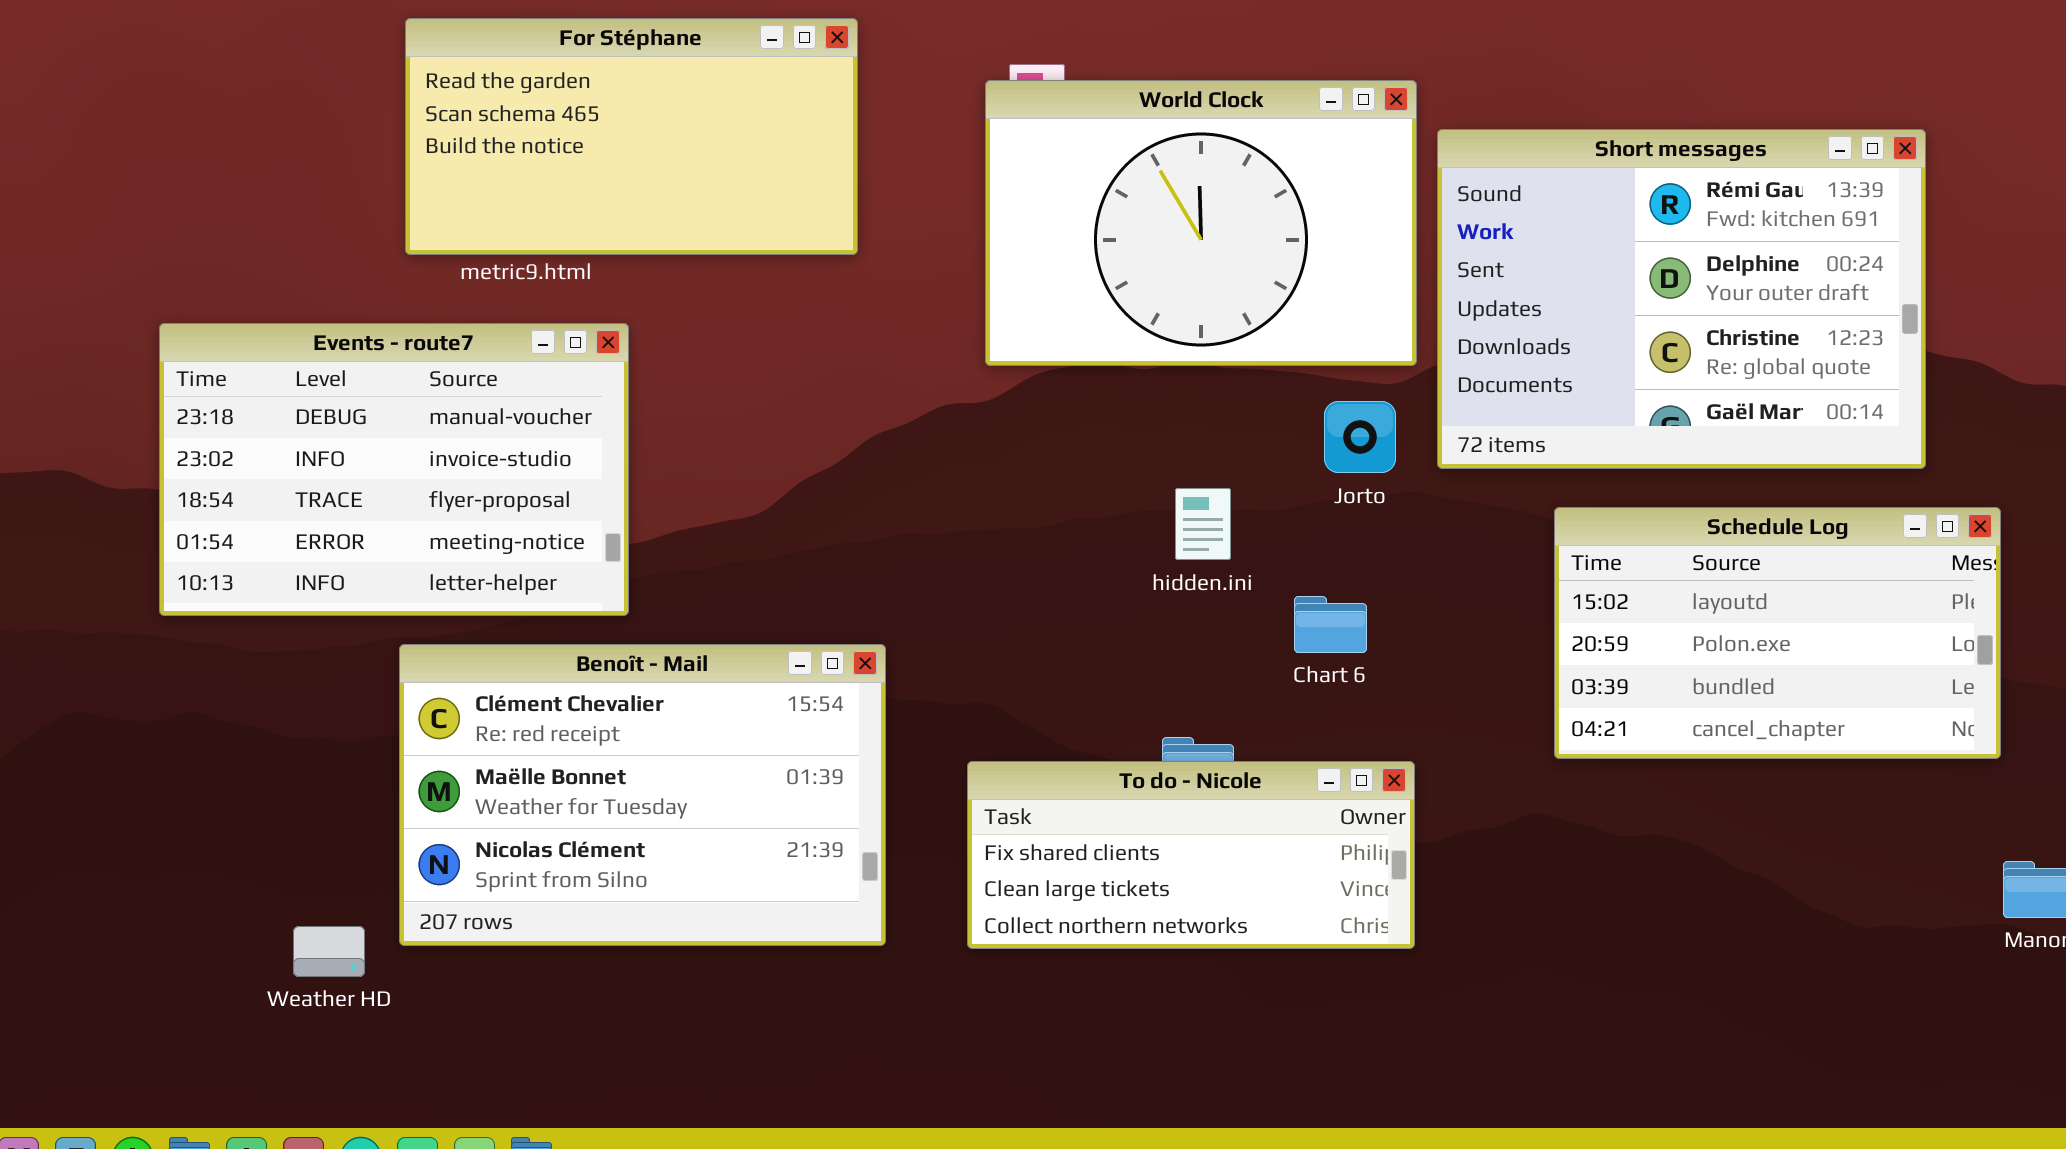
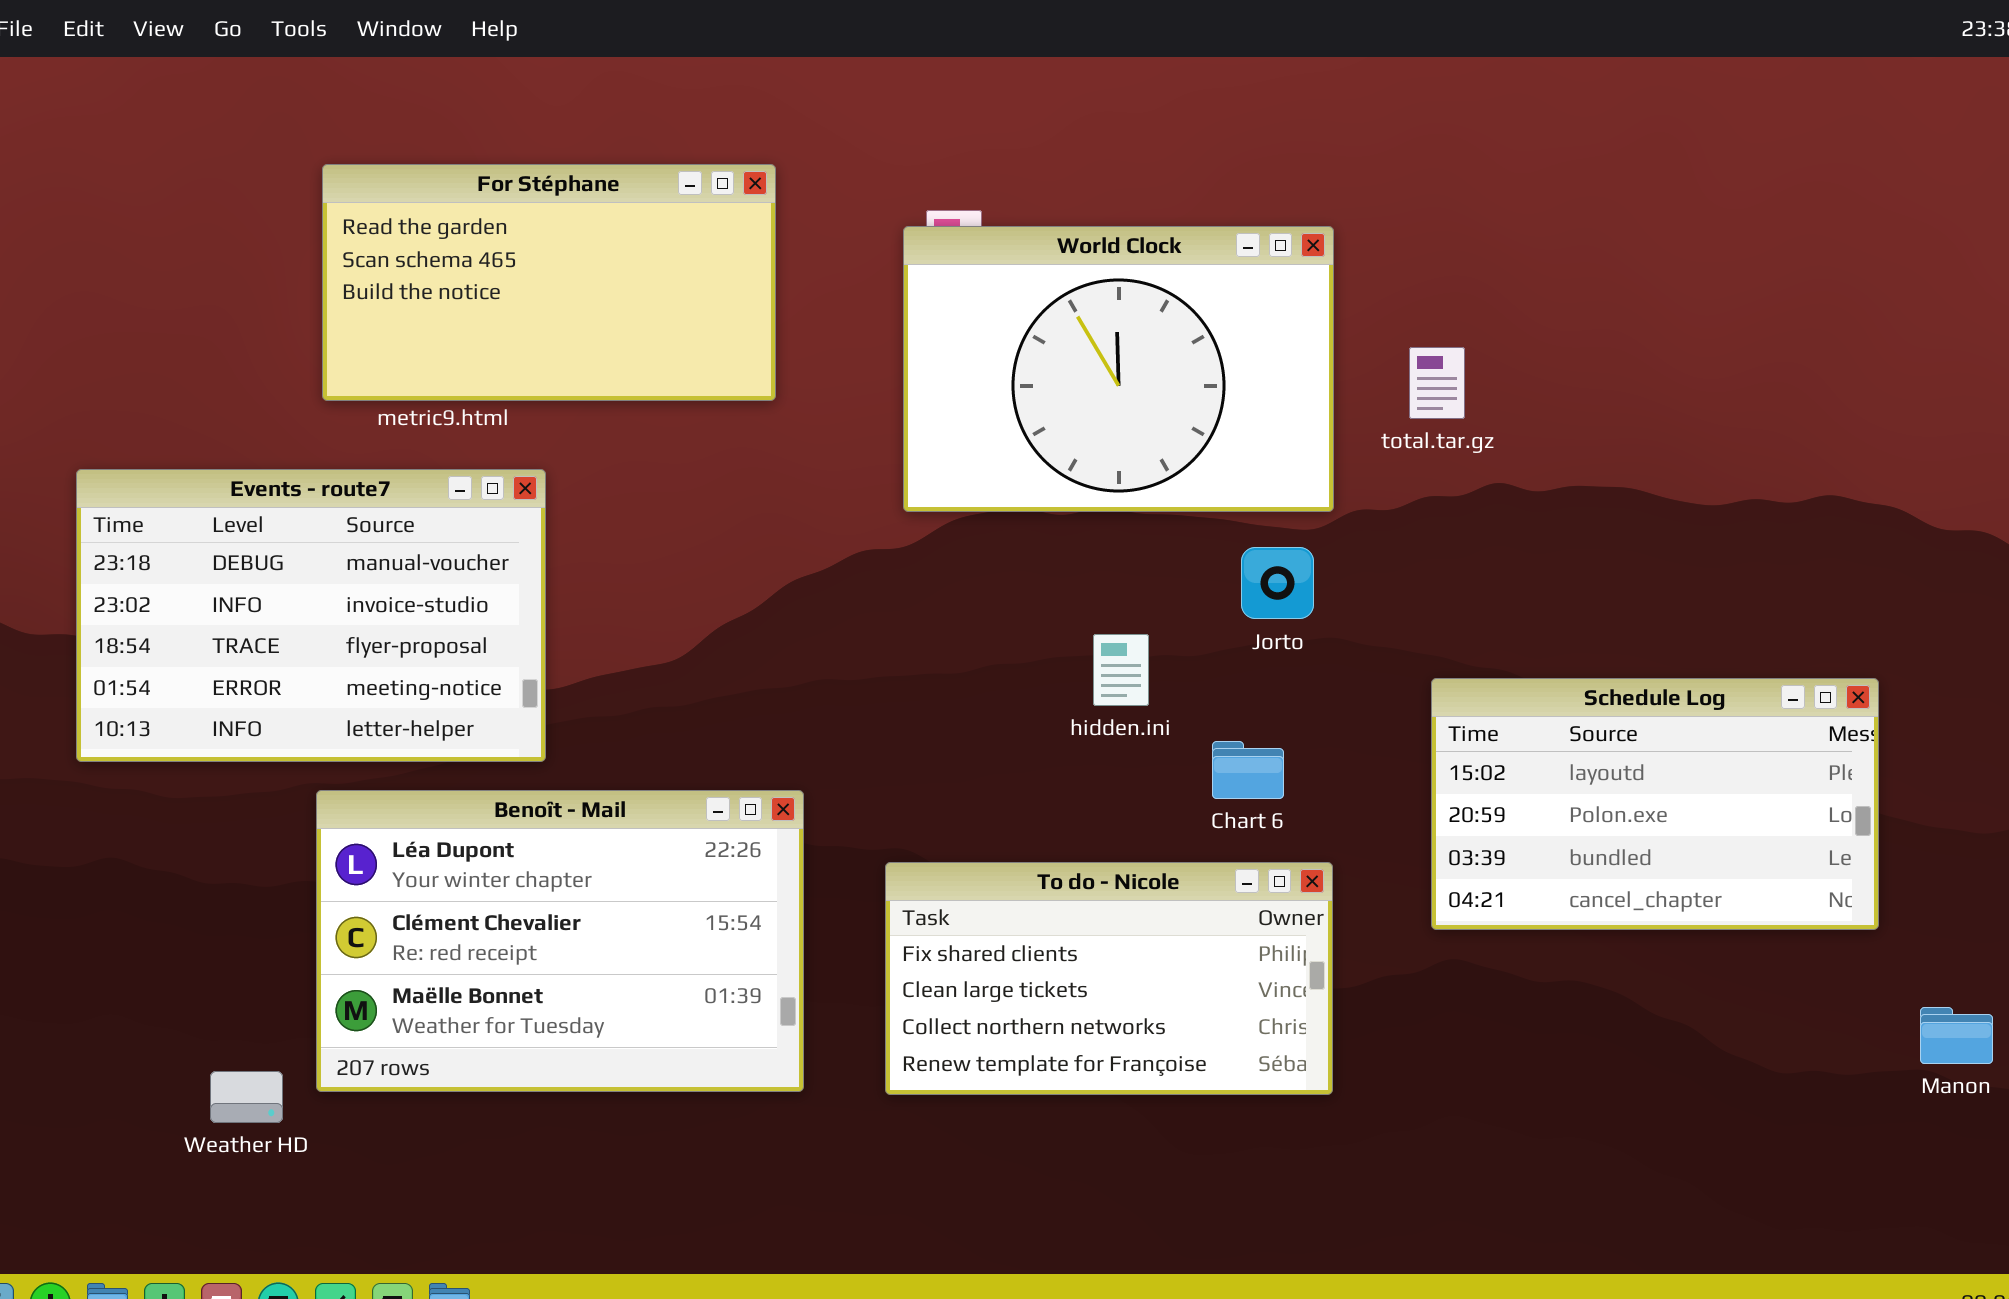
Short messages: [1437,129,1926,469] -> none, closed
Schedule Log: [1554,507,2001,759] -> [1431,678,1879,930], moved
Benoît - Mail: [399,644,886,946] -> [316,790,804,1092], scrolled up 1 row
To do - Nicole: [967,761,1415,949] -> [885,862,1333,1095], resized

